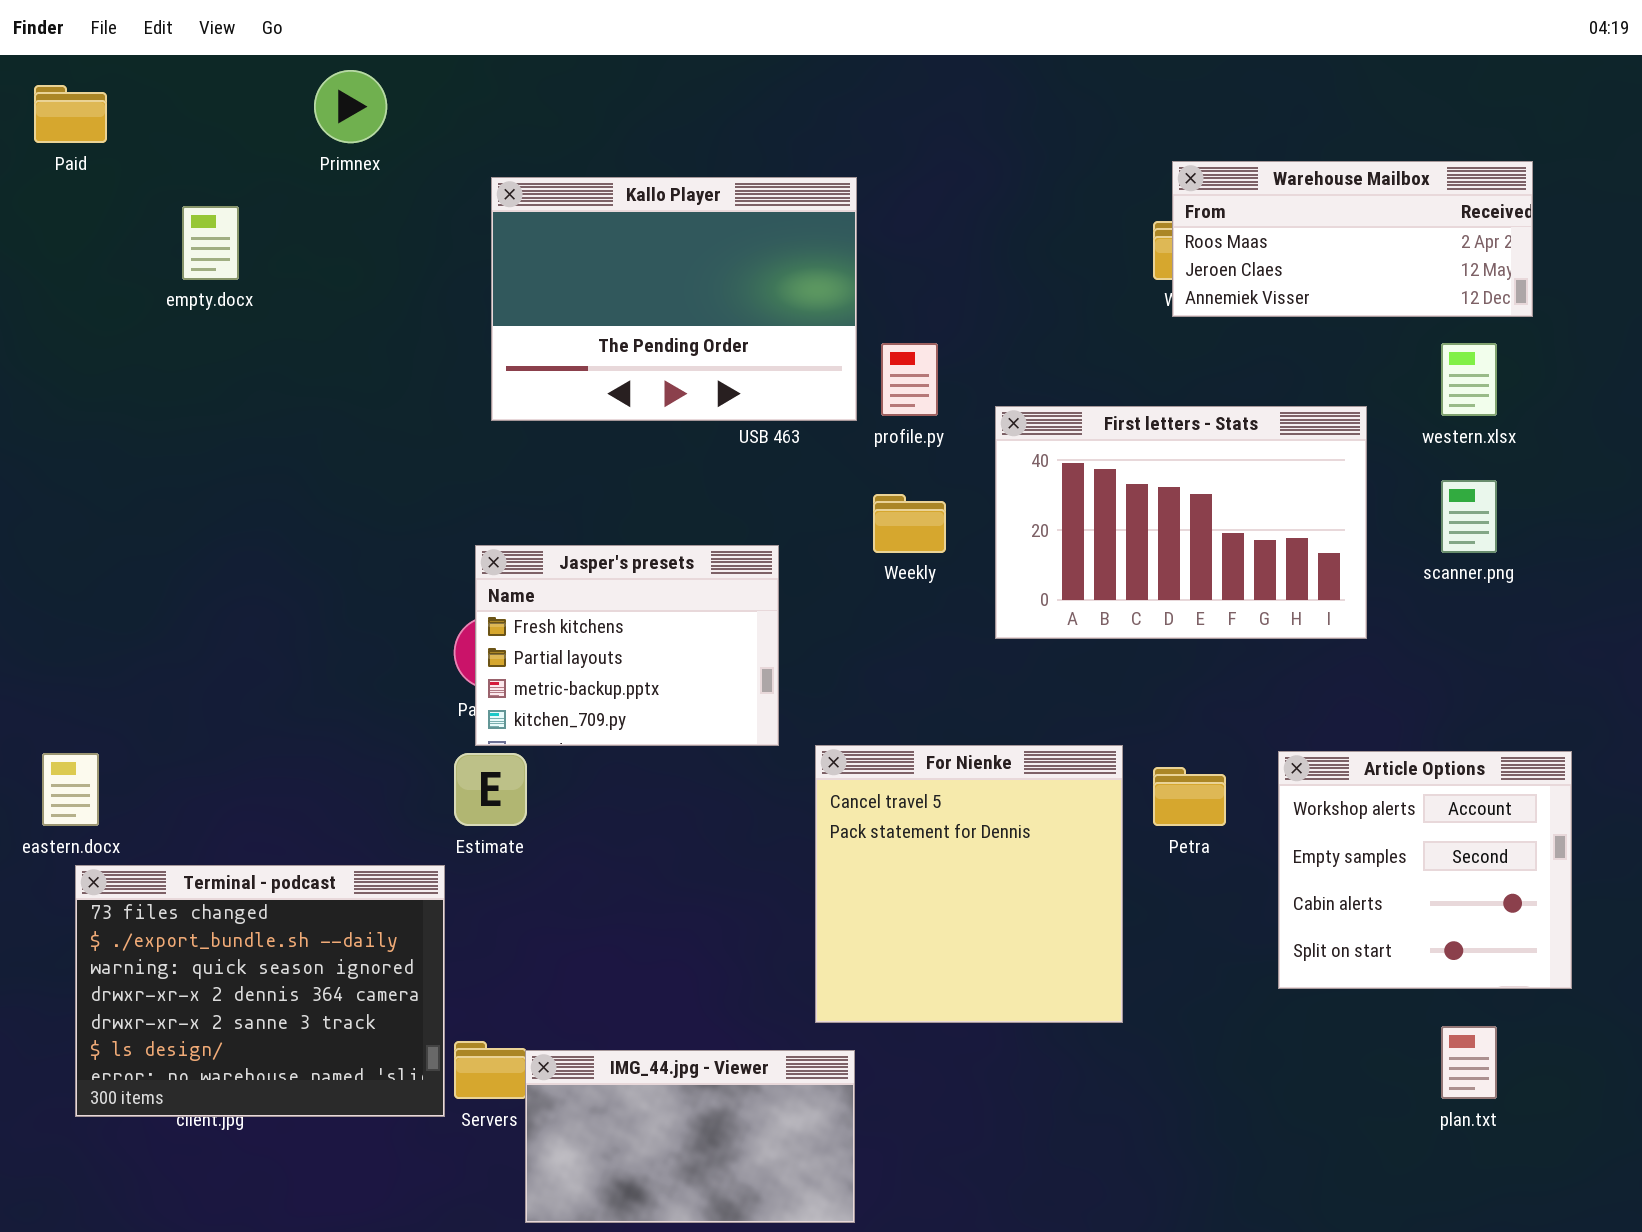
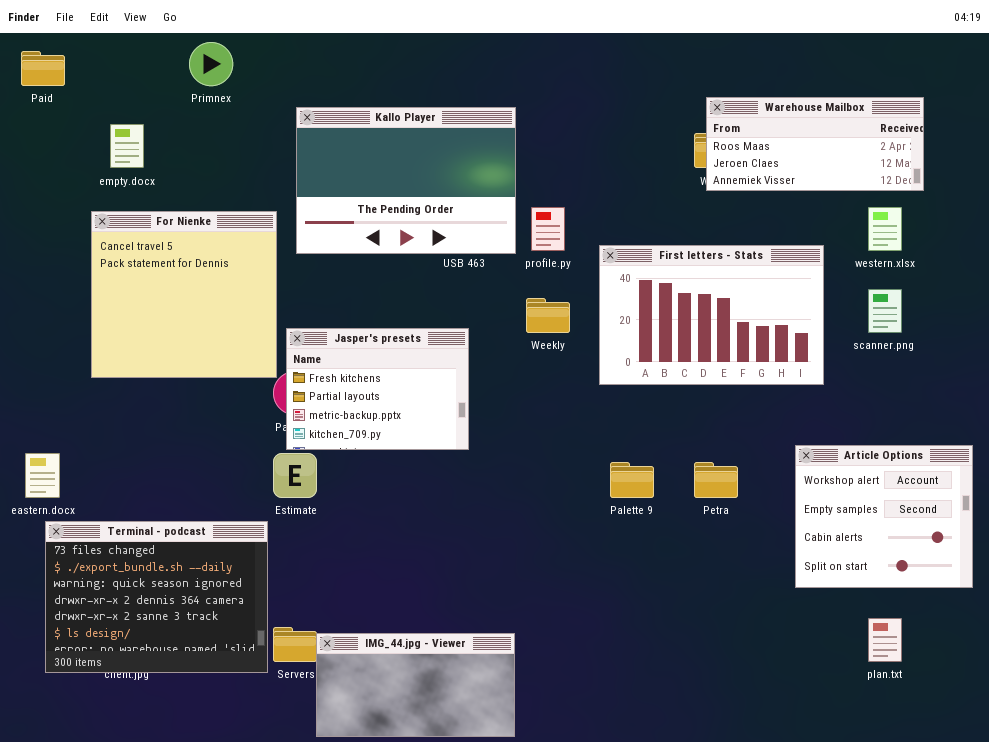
For Nienke: [815,745,1123,1023] -> [91,211,277,378], moved
Article Options: [1278,751,1572,989] -> [795,445,973,588], moved

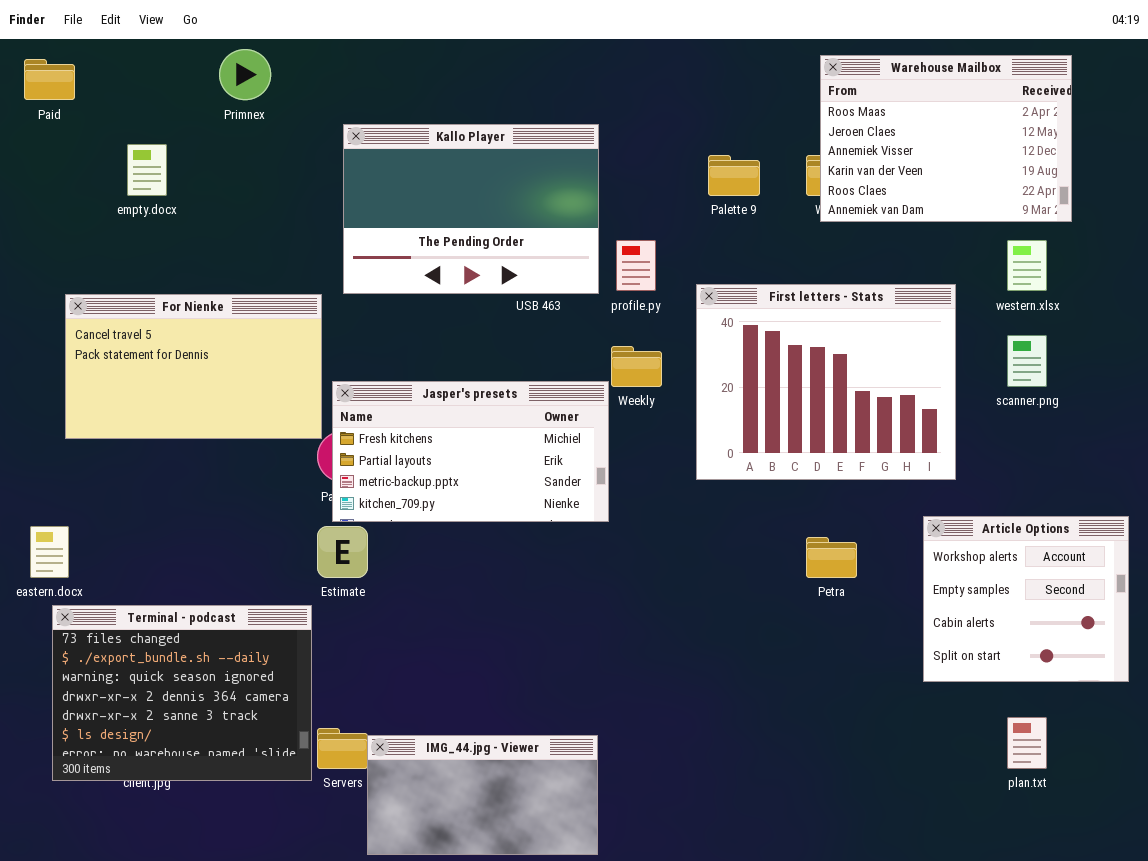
Warehouse Mailbox: [706,97,924,191] -> [820,55,1072,222], resized
For Nienke: [91,211,277,378] -> [65,294,322,439], resized
First letters - Stats: [599,245,824,385] -> [696,284,956,480], resized
Jasper's presets: [286,328,469,450] -> [332,381,609,522], resized
Palette 9: [610,462,654,498] -> [708,155,760,196], moved

